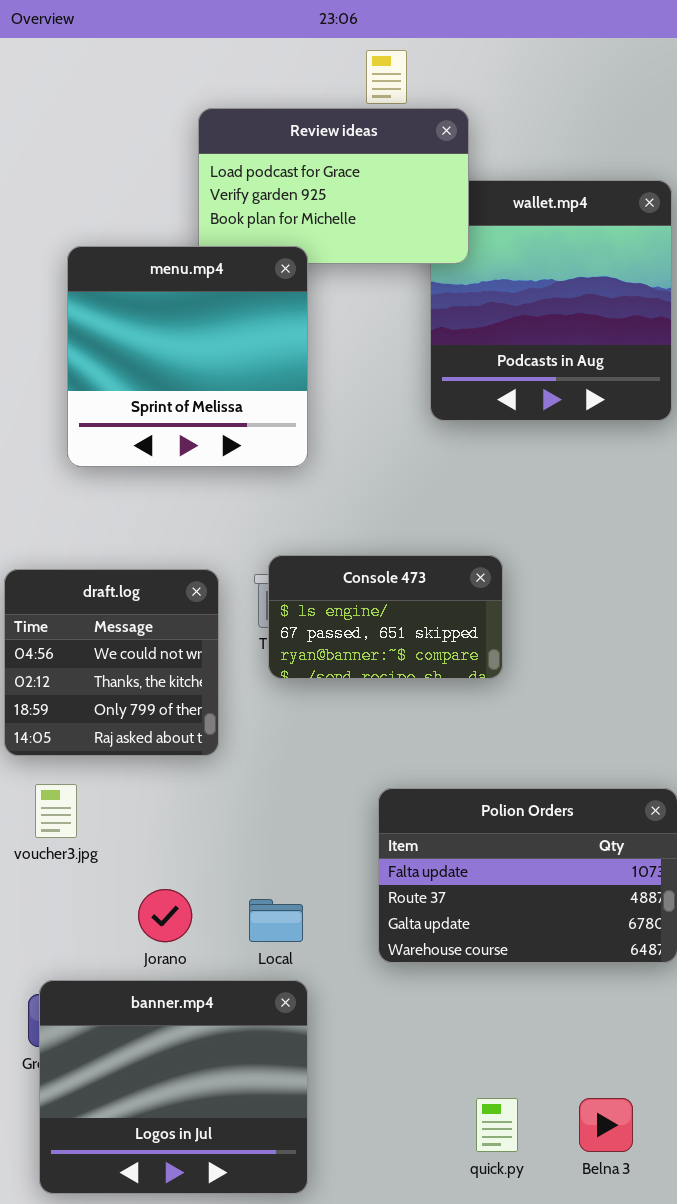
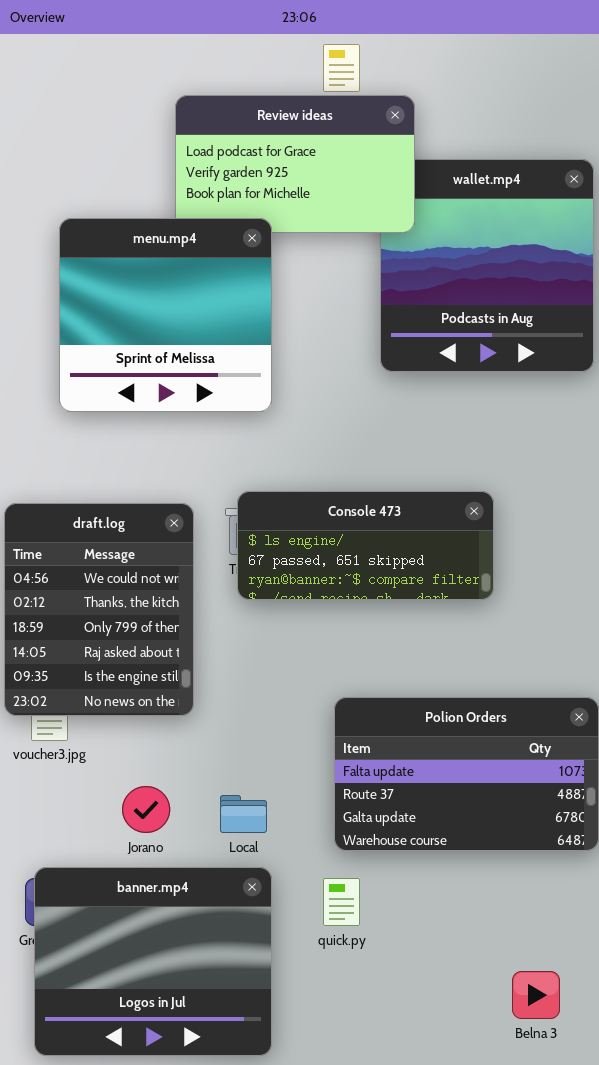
Console 473: [268,555,503,679] -> [237,491,494,600], resized
draft.log: [4,569,219,756] -> [4,503,194,716], resized
quick.py: [476,1098,518,1152] -> [323,878,360,926], moved

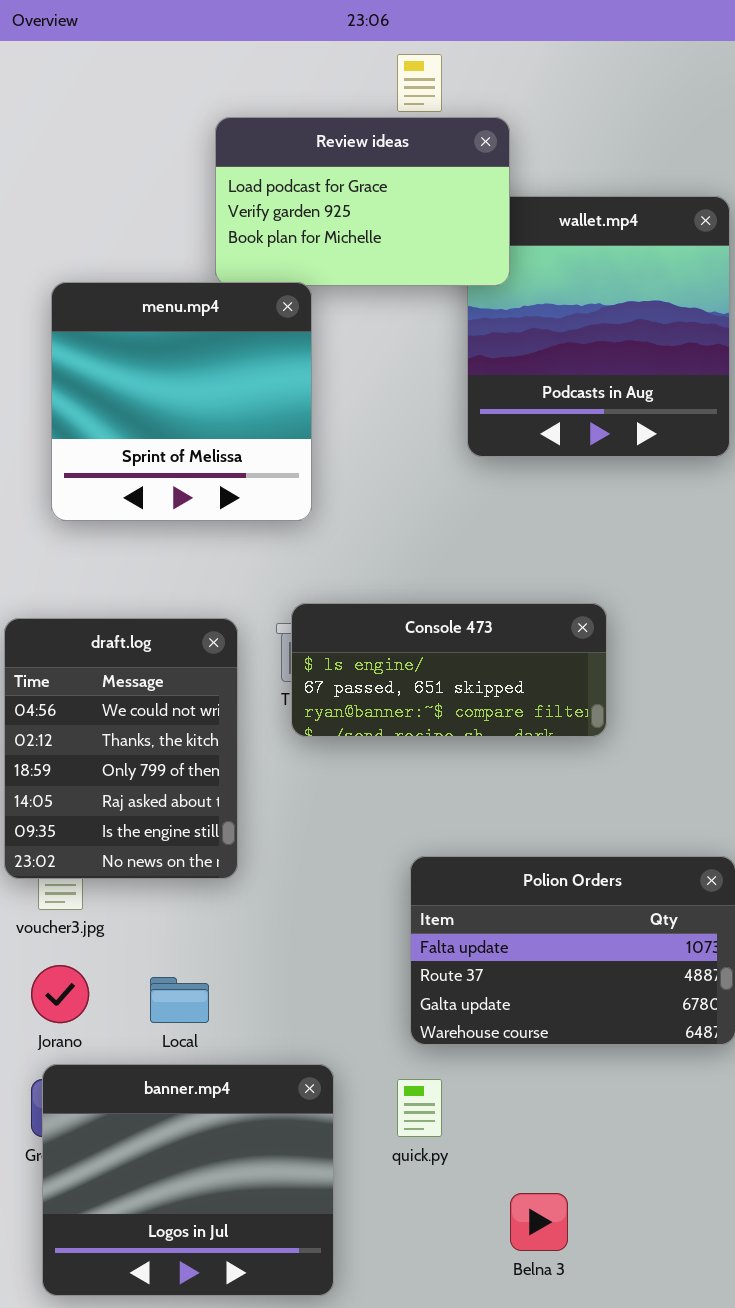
menu.mp4: [59,218,272,412] -> [51,282,312,521], moved
Jorano: [122,786,170,833] -> [31,965,89,1023], moved
Local: [220,795,267,833] -> [150,977,209,1023], moved
Belna 3: [512,971,560,1019] -> [510,1193,568,1251], moved

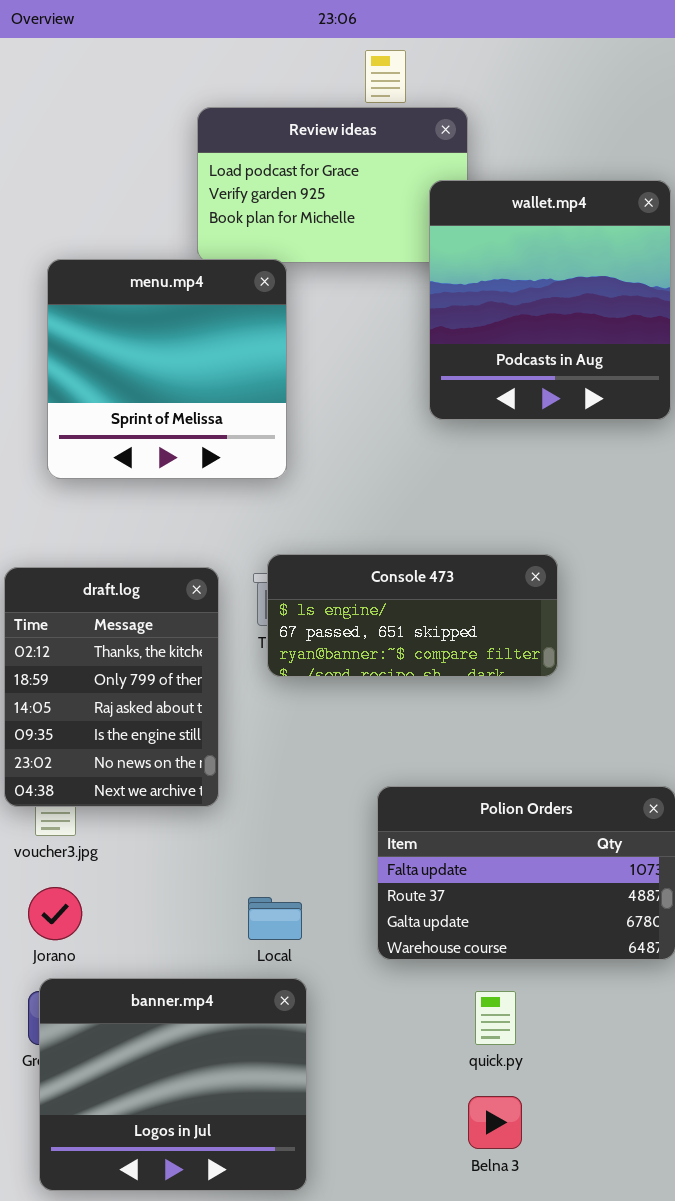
wallet.mp4: [467,196,730,457] -> [429,180,671,420], raised
draft.log: [4,618,238,879] -> [4,567,219,807], scrolled down 1 row
Local: [150,977,209,1023] -> [248,897,302,940], moved
quick.py: [397,1079,442,1137] -> [475,991,516,1045], moved

